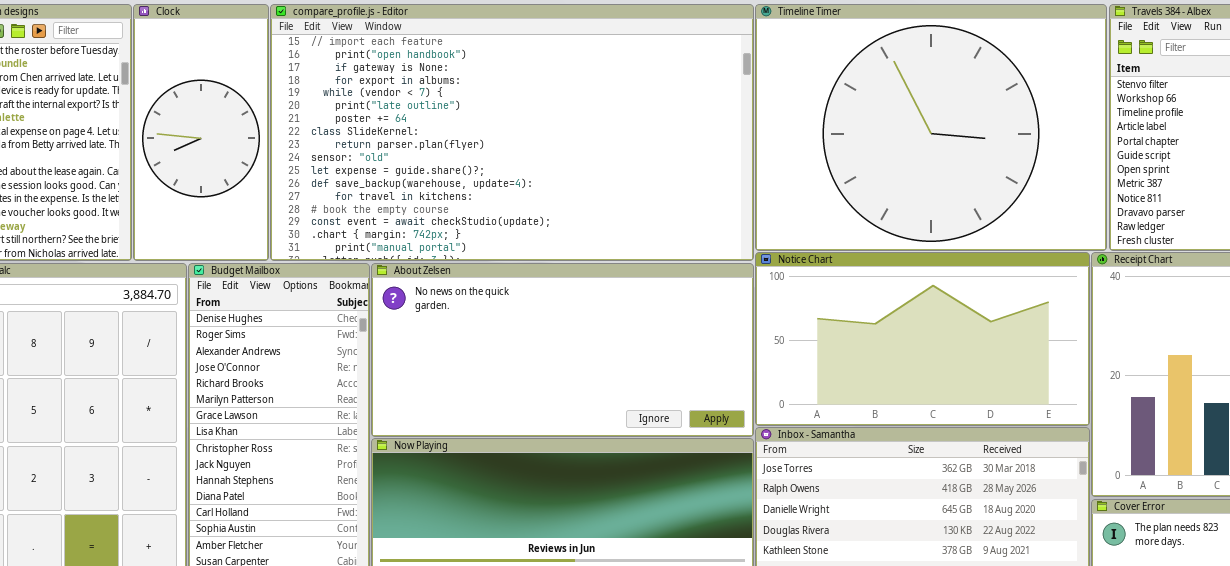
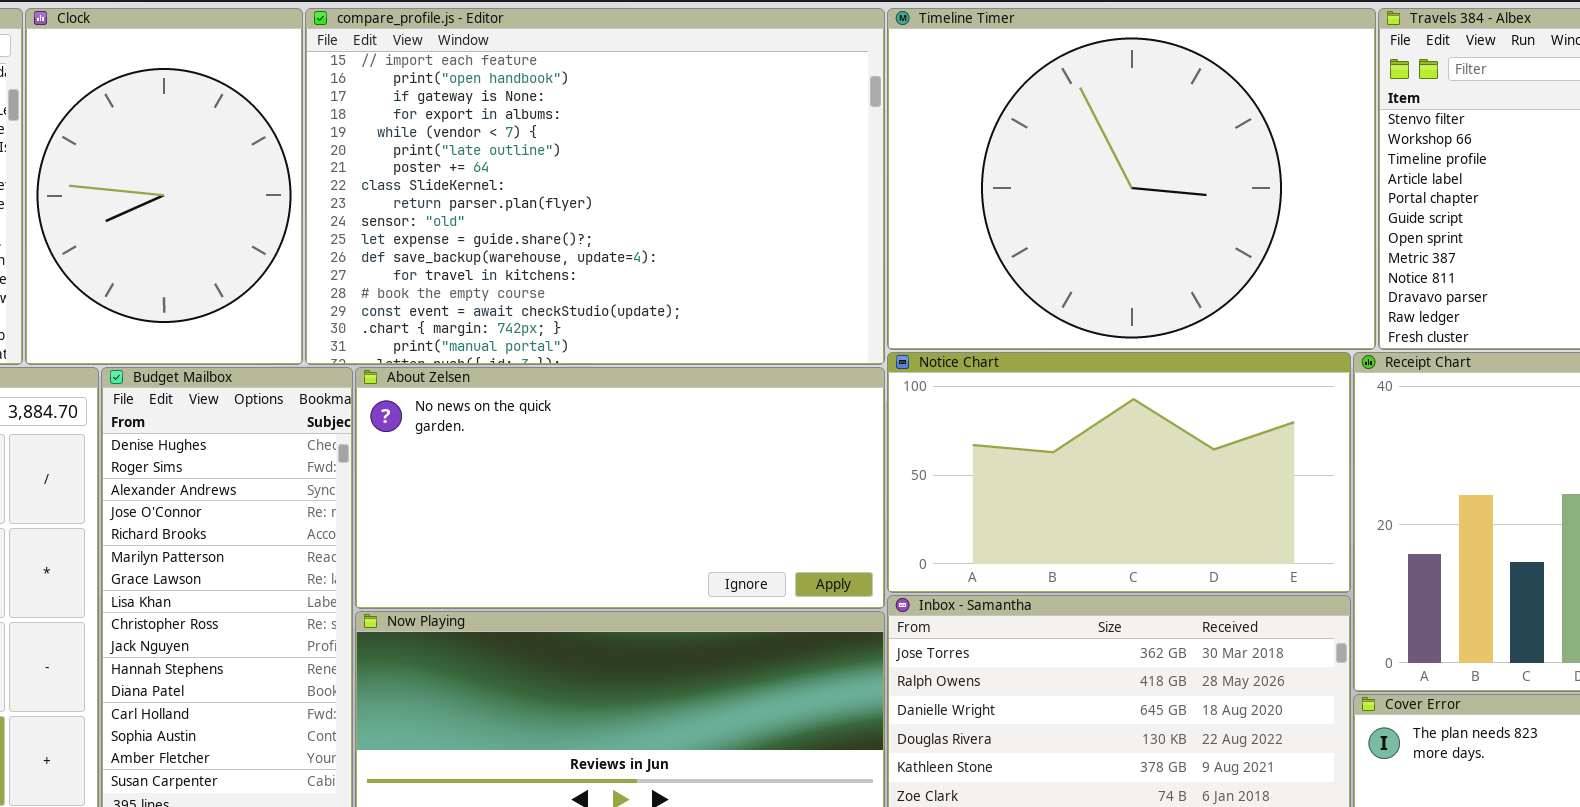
Clock: [133,4,269,261] -> [25,8,303,365], resized
compare_profile.js - Editor: [270,4,754,261] -> [305,8,885,365], resized

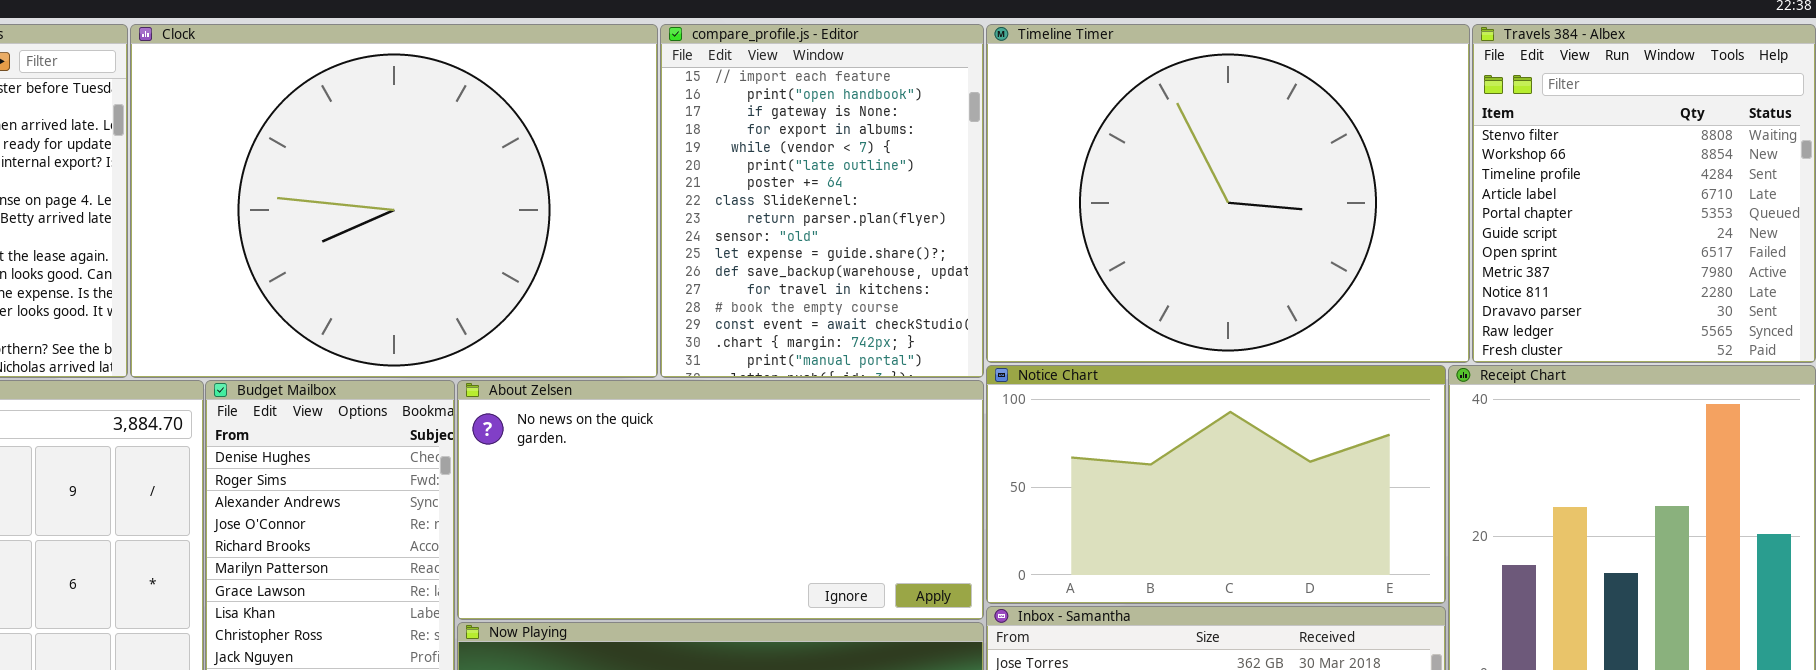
Clock: [25,8,303,365] -> [130,24,658,378], resized
compare_profile.js - Editor: [305,8,885,365] -> [660,24,984,378], resized

